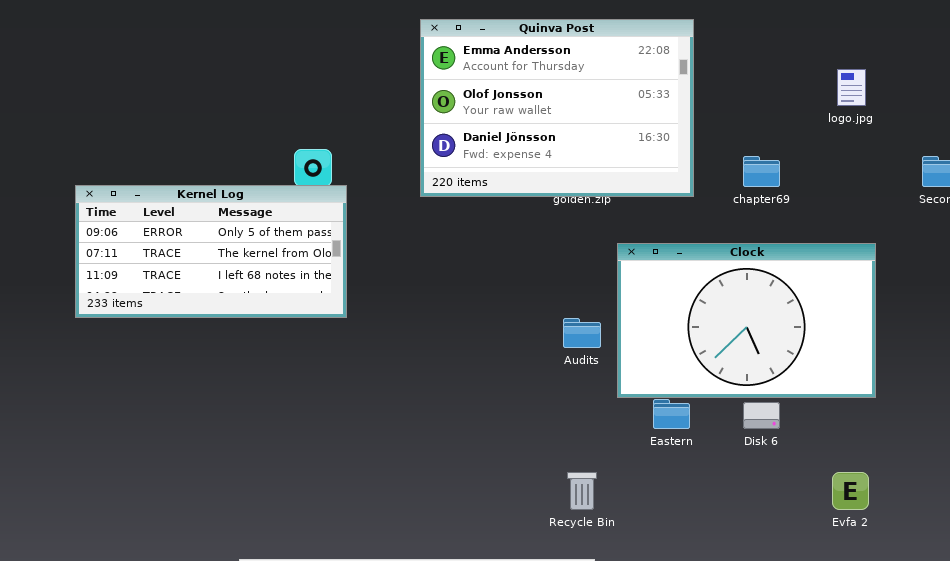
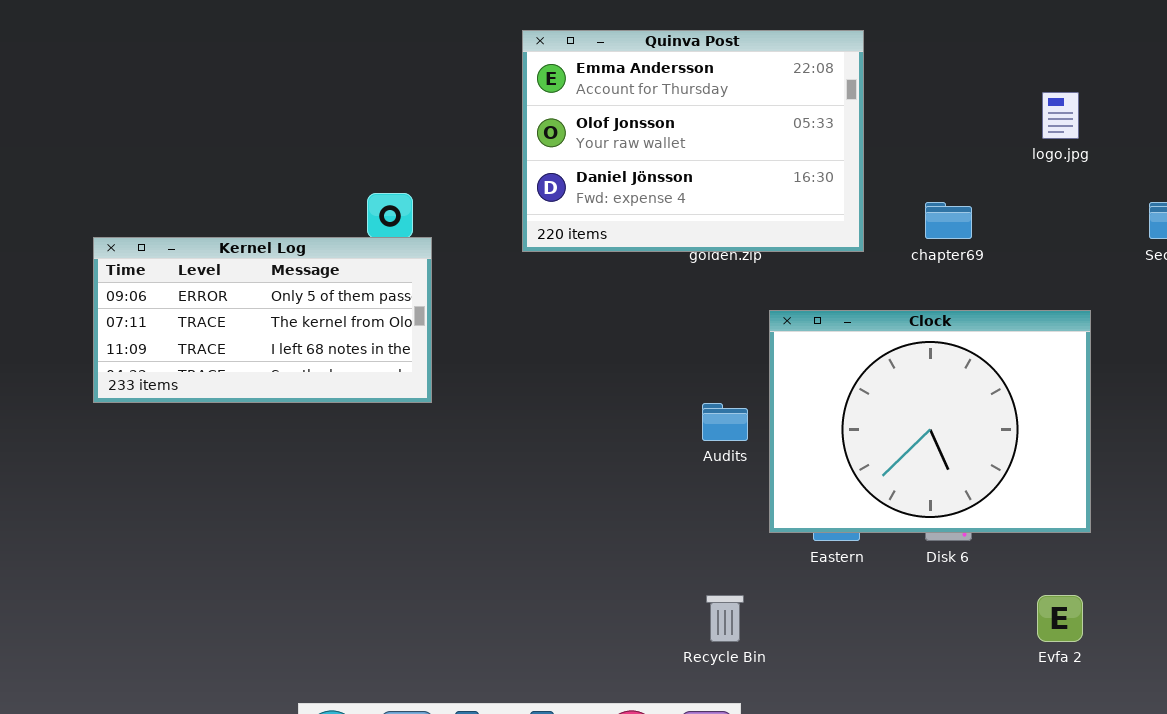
Clock: [617,243,876,398] -> [769,310,1091,533], resized

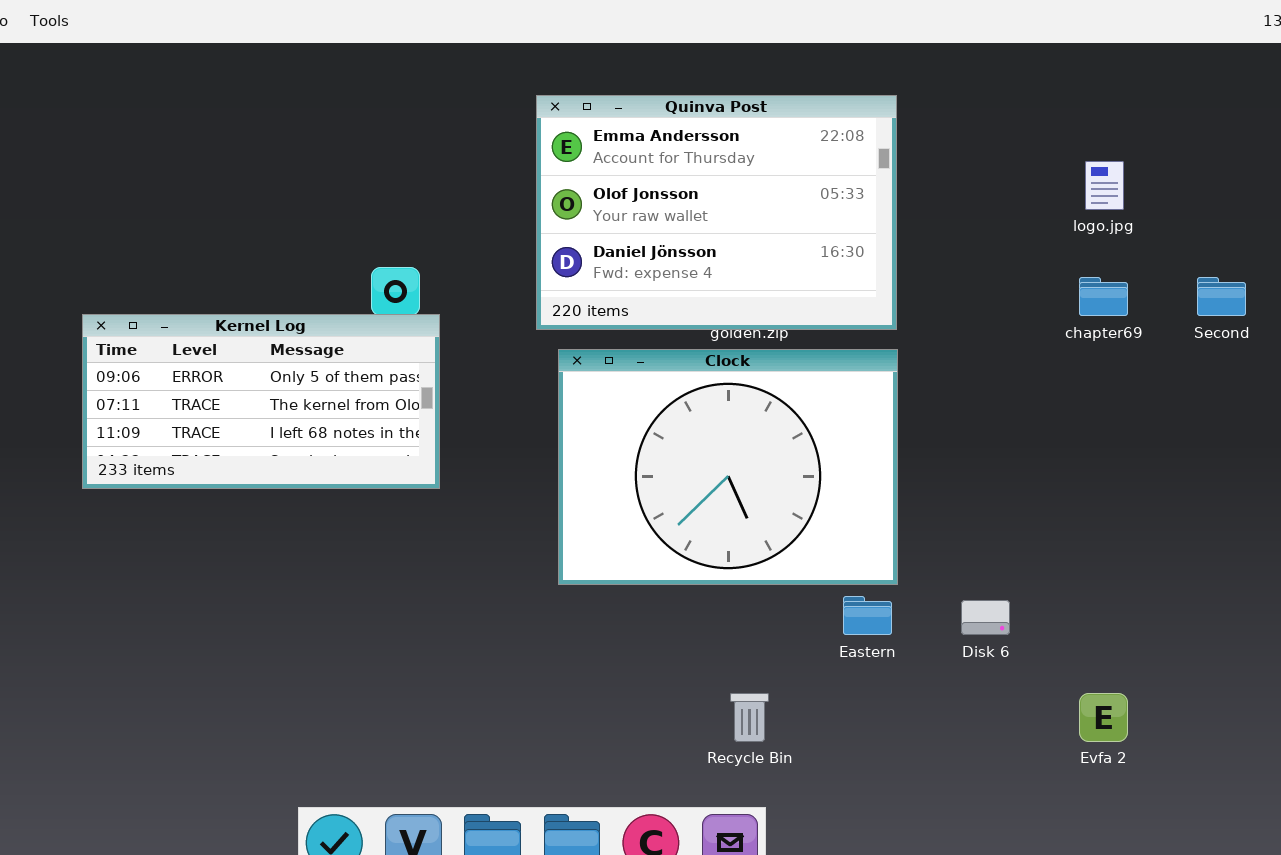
chapter69: [925,202,972,239] -> [1079,277,1128,316], moved
Clock: [769,310,1091,533] -> [558,349,898,585], moved

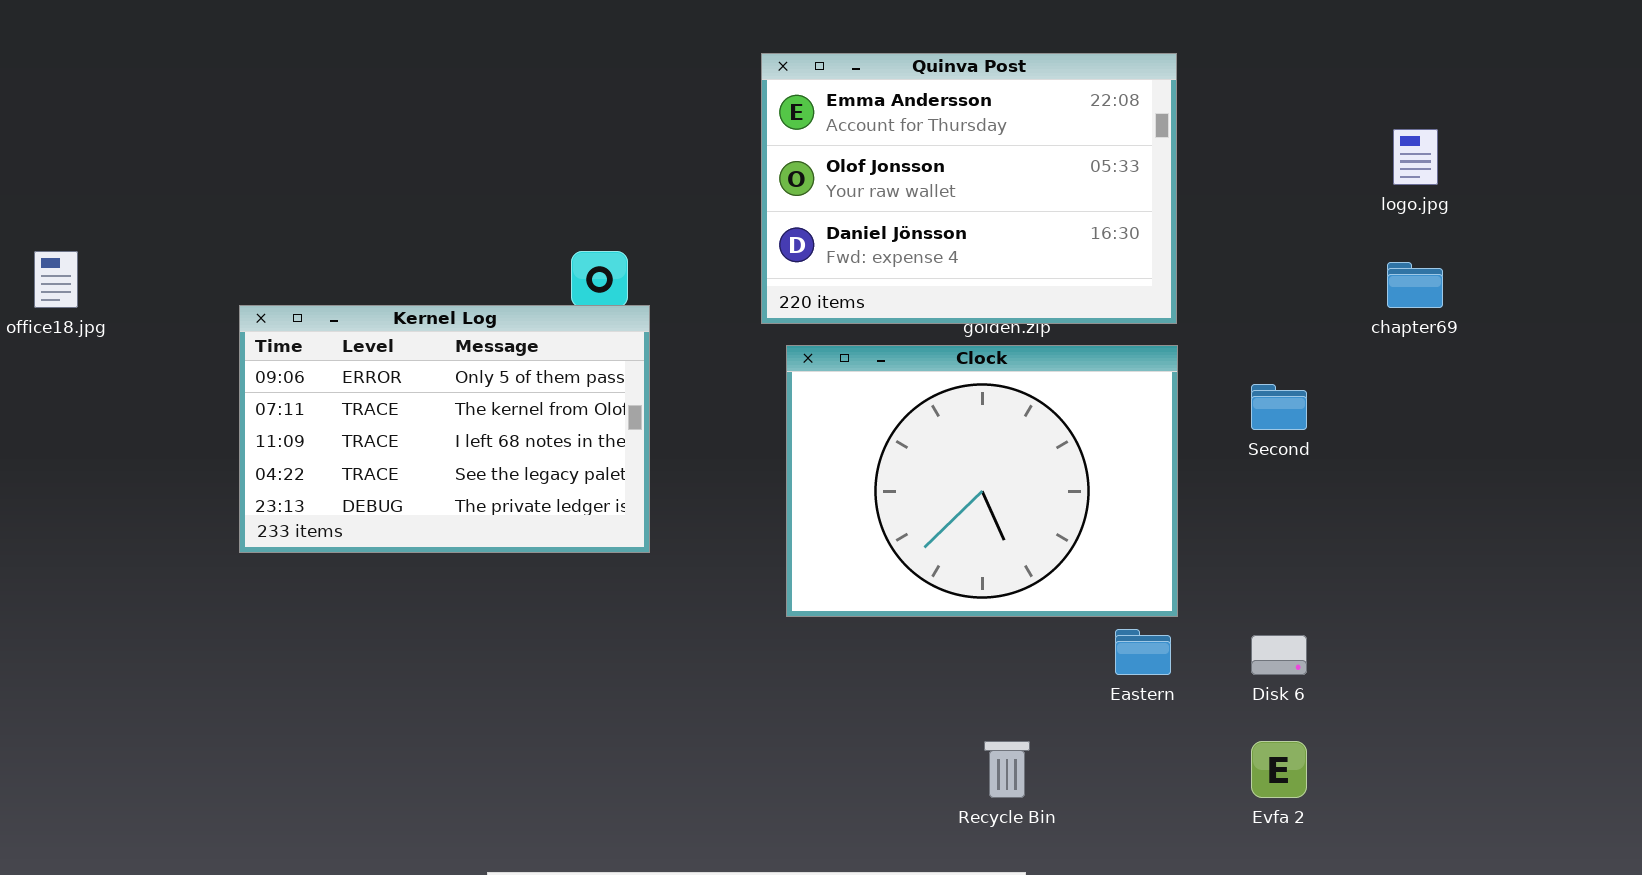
Second: [1197,277,1246,316] -> [1251,384,1307,430], moved
Kernel Log: [82,314,440,489] -> [239,305,650,553], resized
Evfa 2: [1079,693,1128,742] -> [1251,741,1307,798], moved

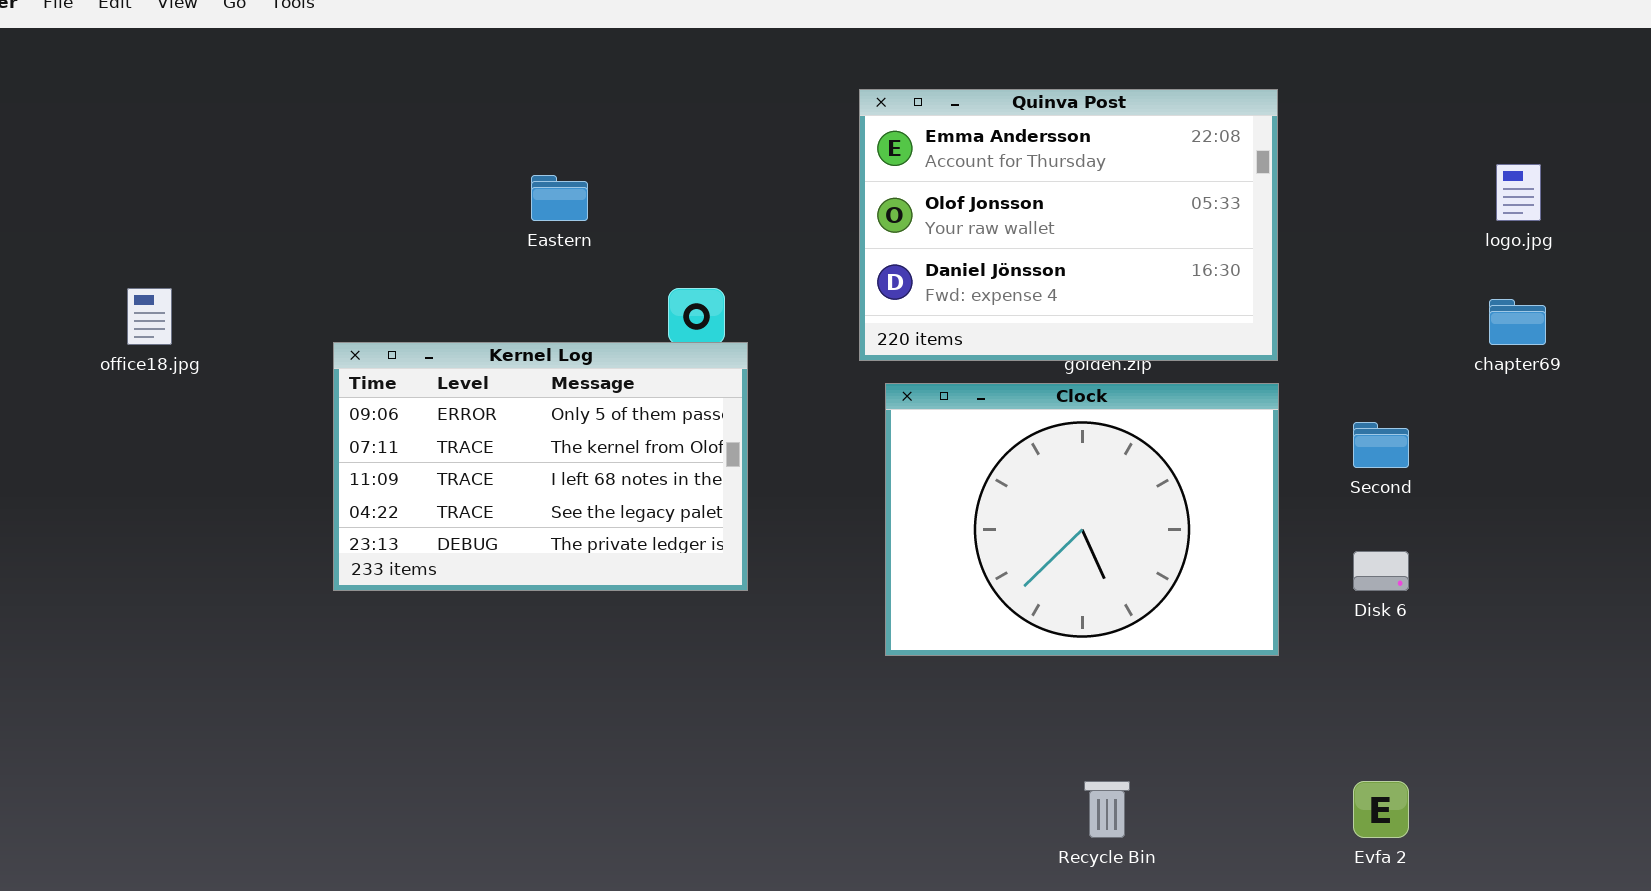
Eastern: [1115,629,1171,675] -> [531,175,588,221], moved
Disk 6: [1251,635,1307,675] -> [1353,551,1409,591], moved

